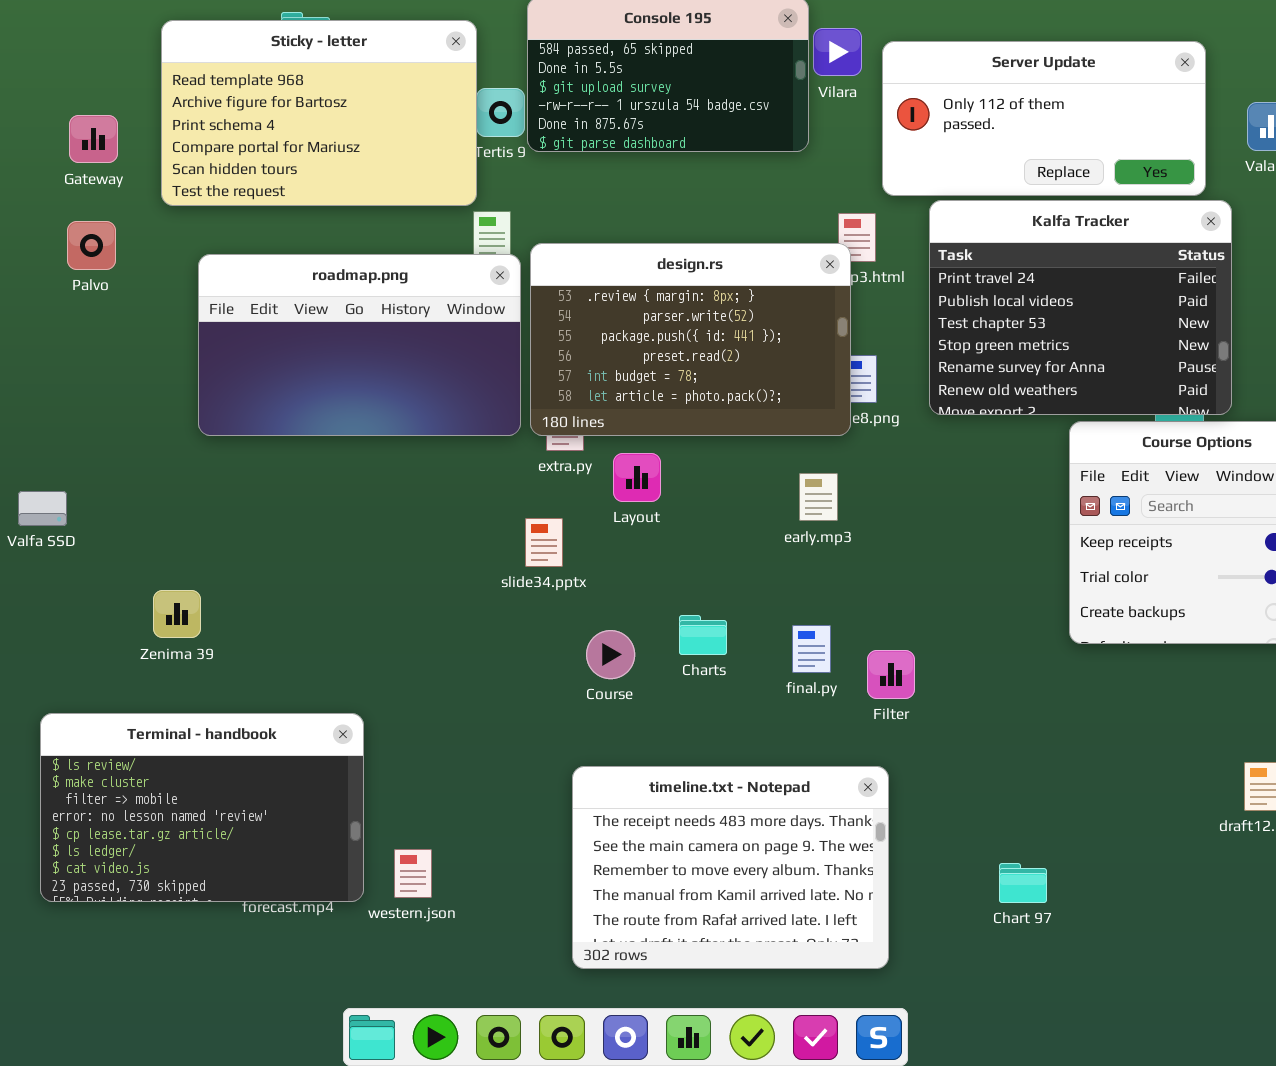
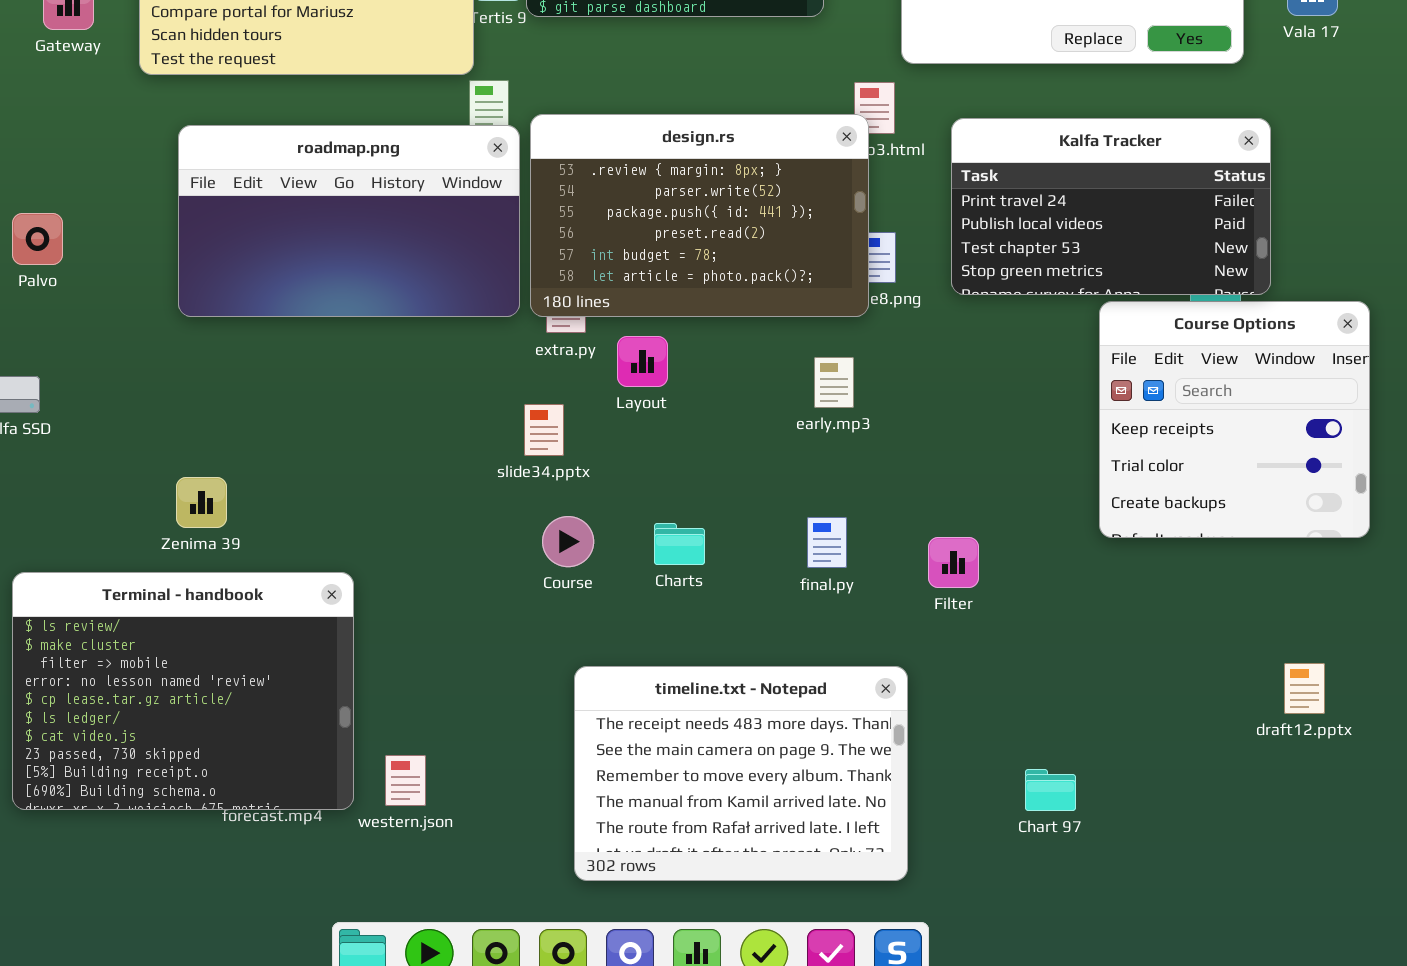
Kalfa Tracker: [929,200,1232,415] -> [951,118,1271,295], resized
Palvo: [67,221,116,270] -> [12,213,63,265], moved
Zenima 39: [153,590,201,638] -> [176,477,227,528], moved
Charts: [679,615,727,655] -> [654,523,705,565], moved
Course: [586,630,635,679] -> [542,516,594,567], moved
Filter: [867,650,915,699] -> [928,537,979,588], moved
Terminal - handbook: [40,713,364,902] -> [12,572,354,810], resized

